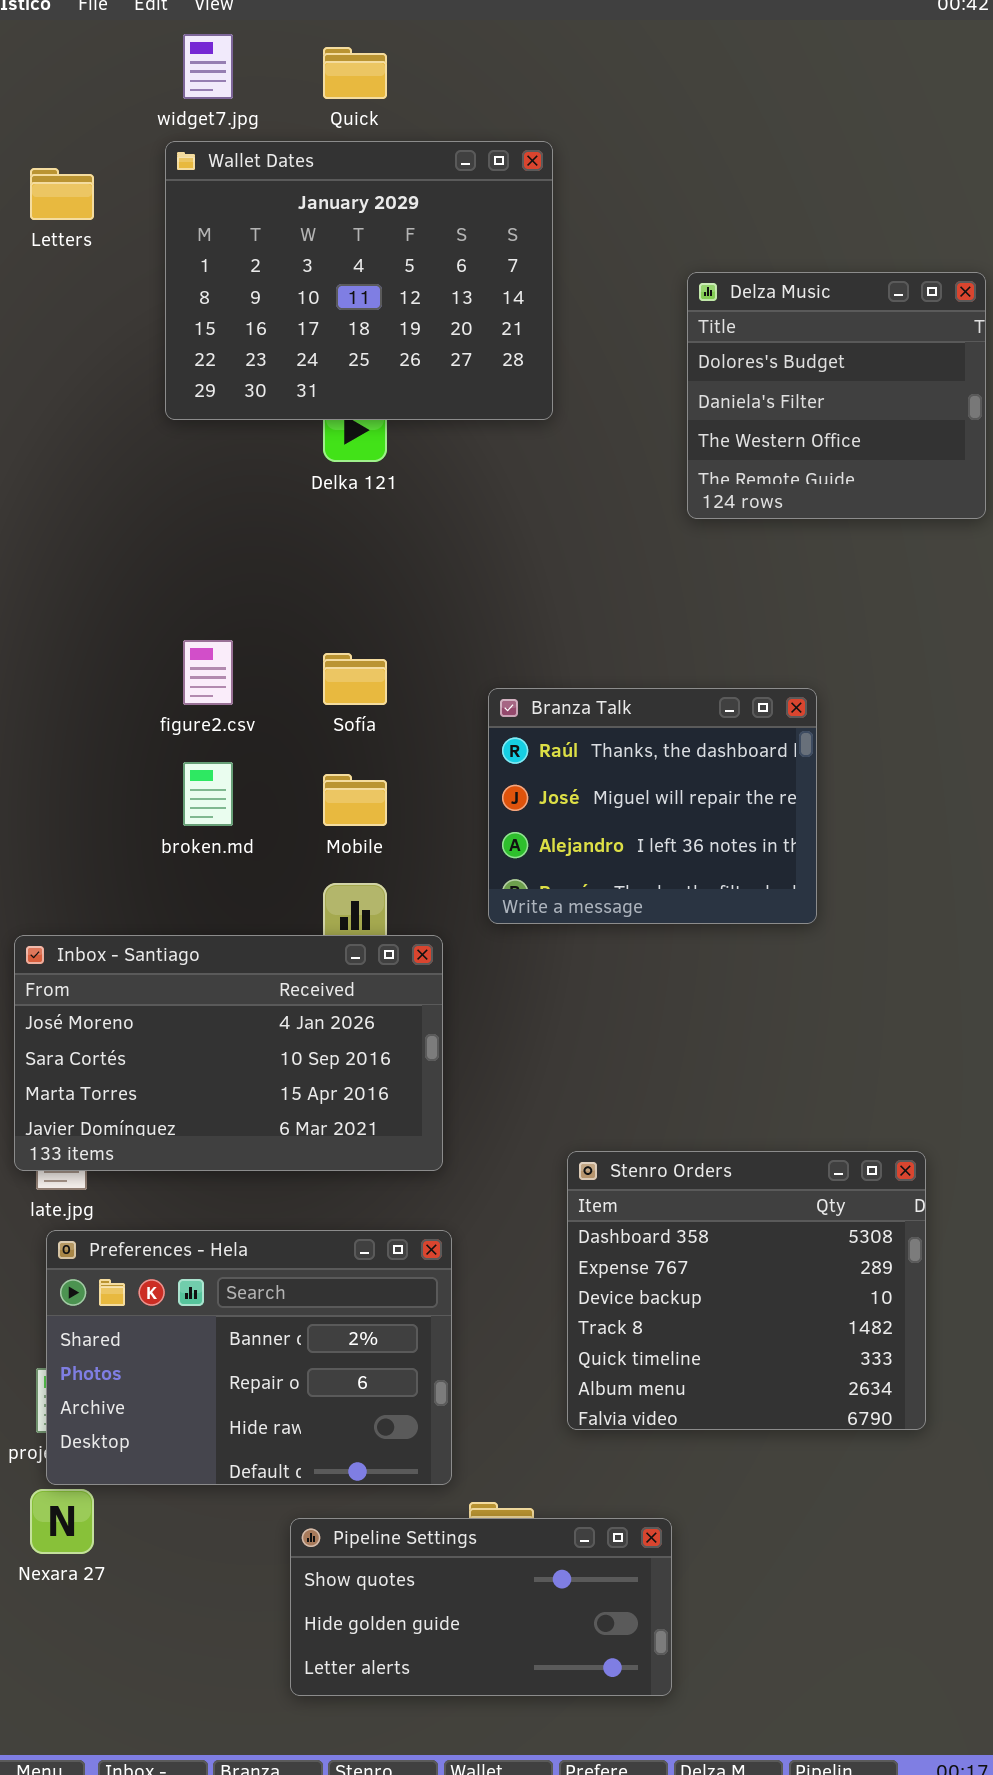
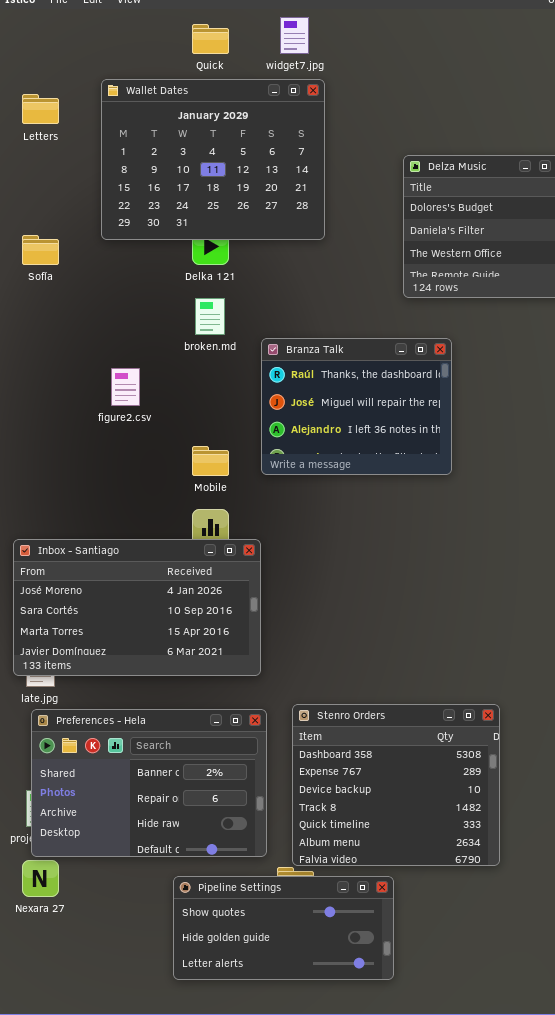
widget7.jpg: [183,34,233,99] -> [280,17,309,54], moved
Sofía: [323,653,387,705] -> [22,235,59,265], moved
Branza Talk: [488,688,817,924] -> [261,338,452,475], moved
broken.md: [183,762,233,826] -> [195,298,225,335], moved
Stenro Orders: [567,1151,926,1430] -> [292,704,500,866], moved

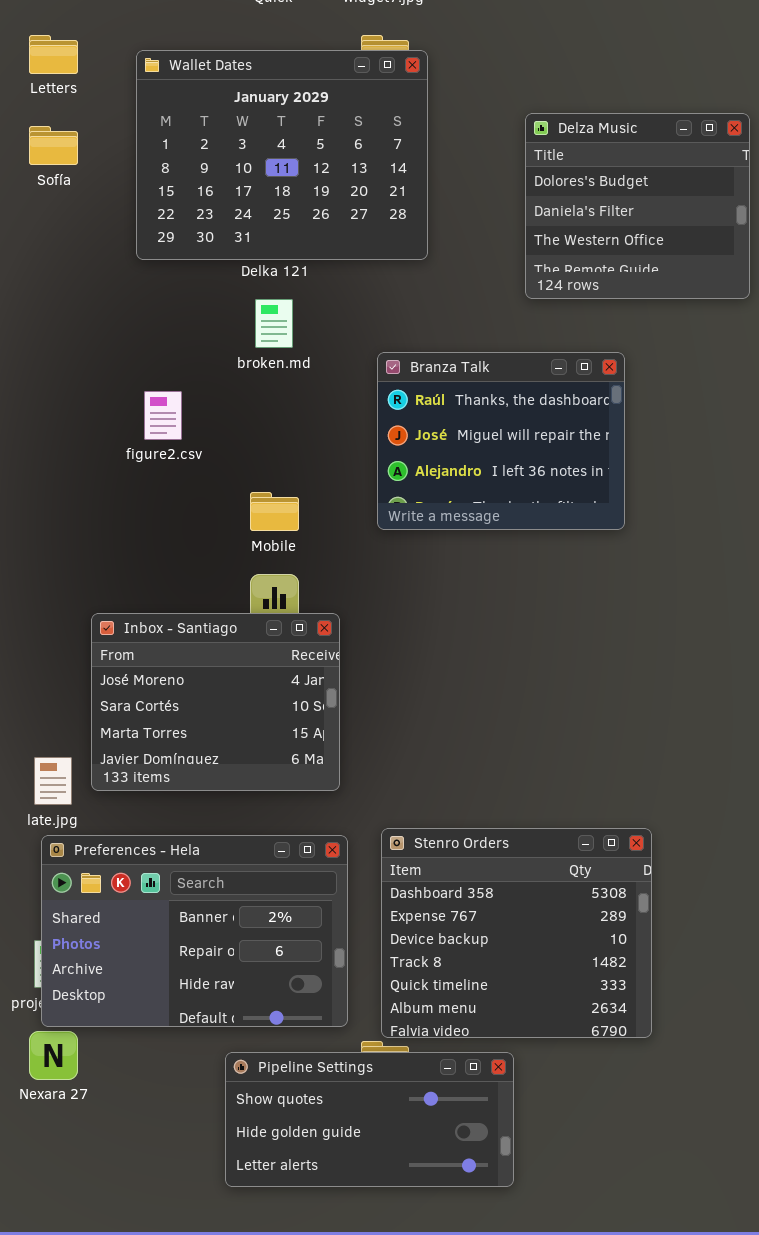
Wallet Dates: [101,79,325,240] -> [136,50,428,260], moved
Sofía: [22,235,59,265] -> [29,126,78,165], moved
Branza Talk: [261,338,452,475] -> [377,352,625,530], moved
Inbox - Santiago: [13,539,261,676] -> [91,613,340,791], resized

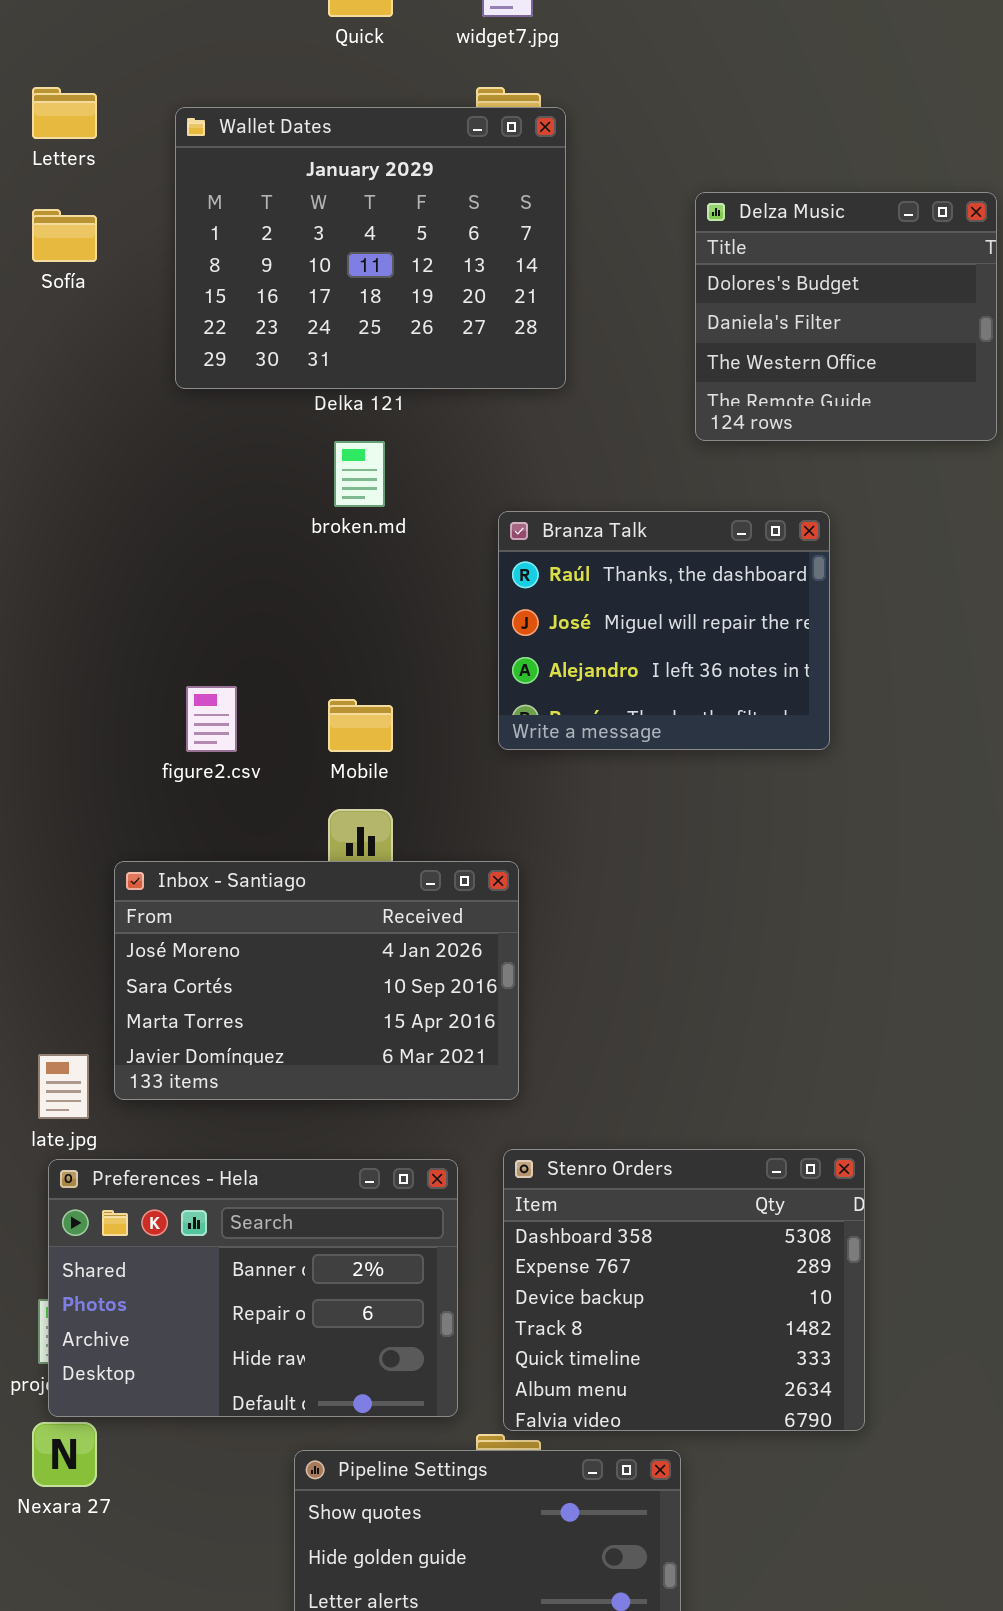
figure2.csv: [144,391,182,440] -> [186,686,237,752], moved
Inbox - Santiago: [91,613,340,791] -> [114,861,519,1100], resized

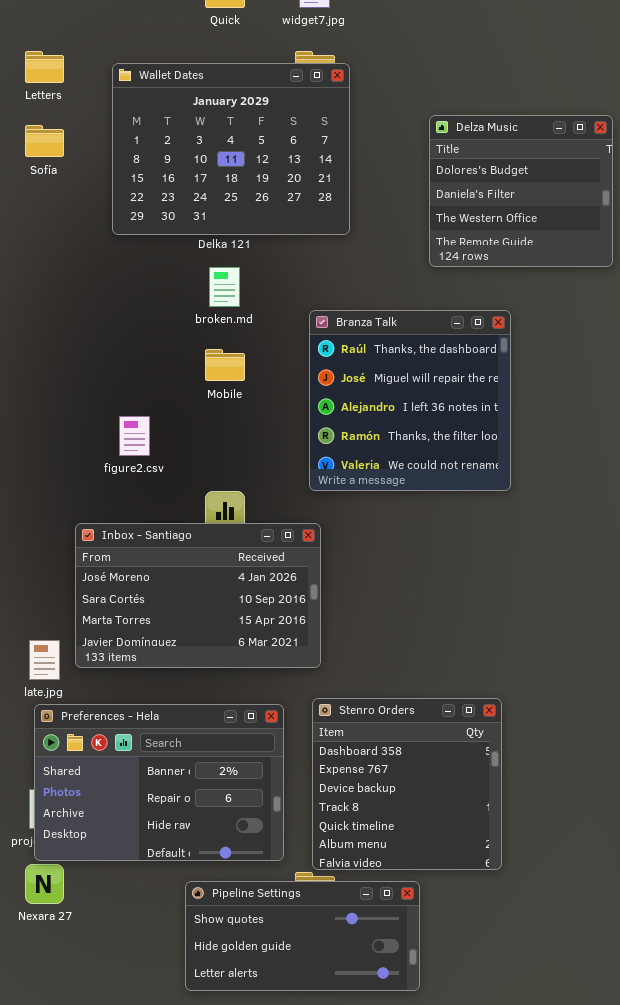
Branza Talk: [498,511,830,750] -> [309,310,511,491], resized
Mobile: [328,699,393,752] -> [205,349,245,381], moved
Stenro Orders: [503,1149,865,1431] -> [312,698,502,870], resized

